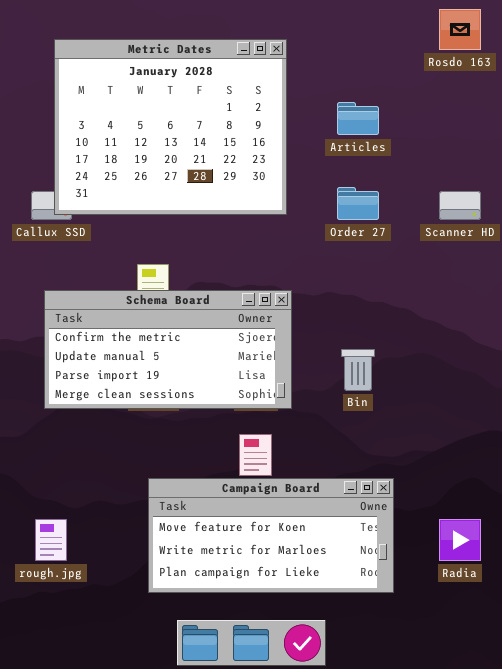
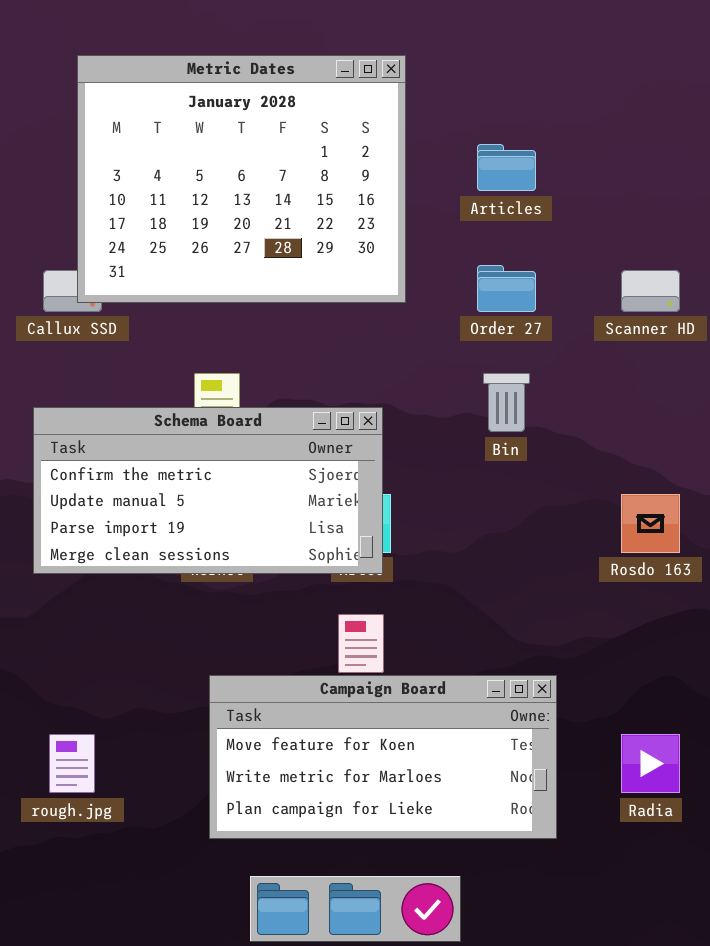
Rosdo 163: [439,9,481,50] -> [621,494,680,553], moved
Schema Board: [44,290,292,409] -> [33,407,383,574], moved
Bin: [341,349,375,391] -> [483,373,530,432], moved

